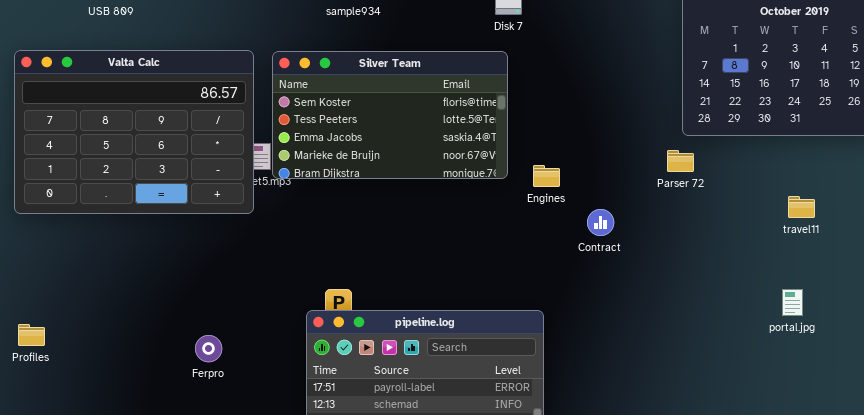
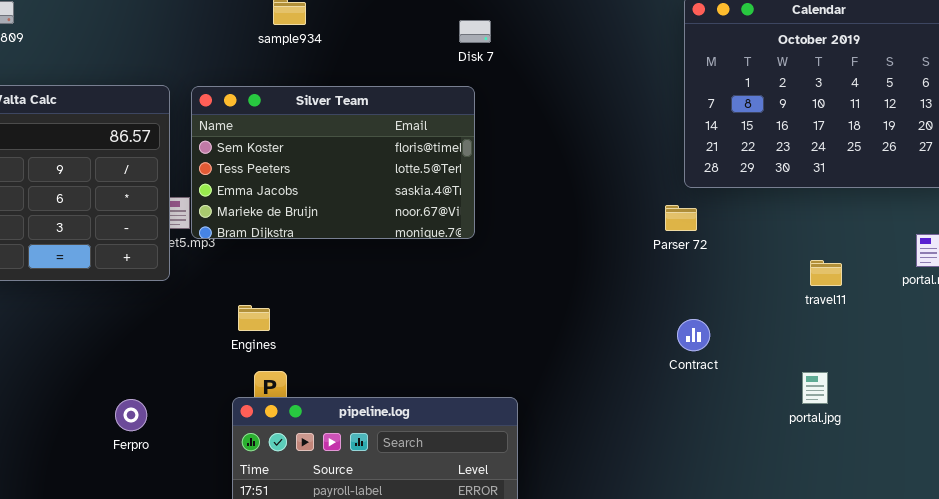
Engines: [533,165,560,187] -> [238,305,270,331], moved
Contract: [587,209,614,236] -> [677,319,710,351], moved
Ferpro: [195,335,222,362] -> [115,399,147,431], moved

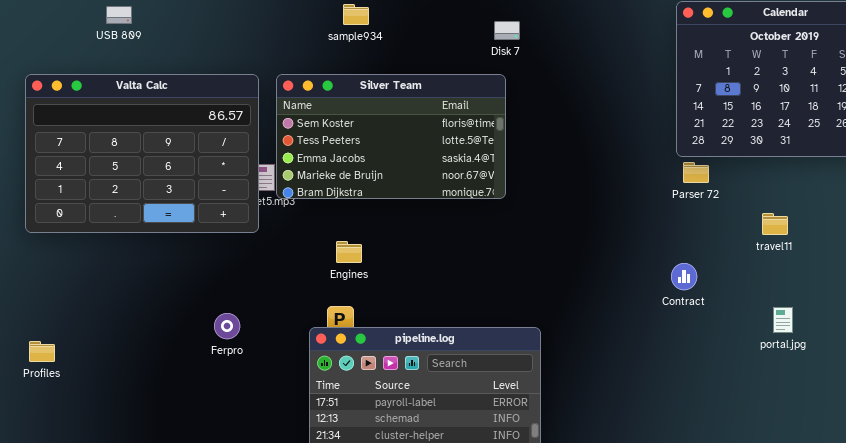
Parser 72: [665,205,697,231] -> [683,162,709,183], moved
travel11: [810,260,842,286] -> [762,213,788,235], moved
Engines: [238,305,270,331] -> [336,241,362,263], moved
Ferpro: [115,399,147,431] -> [214,313,240,339], moved

